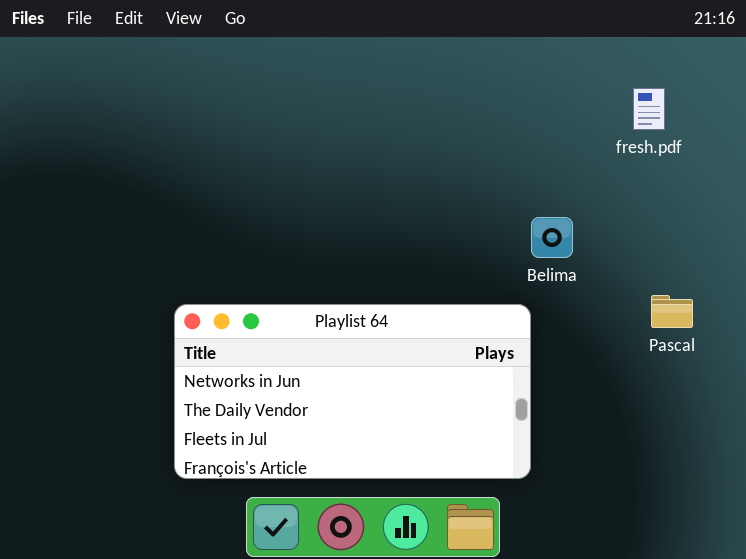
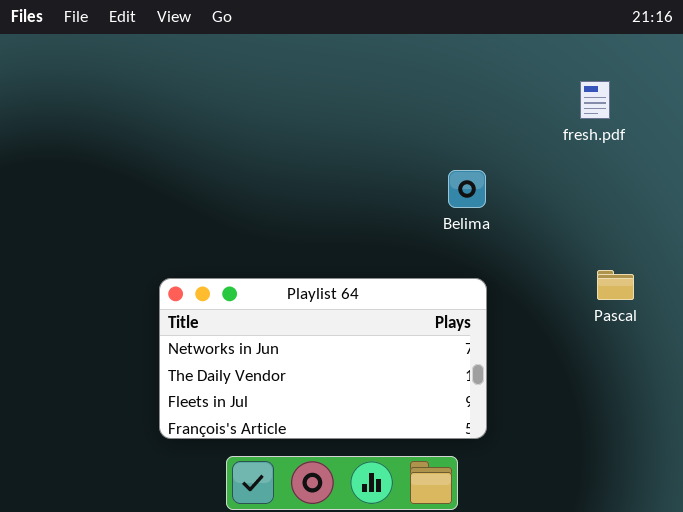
Belima: [531,217,573,258] -> [448,170,486,208], moved

